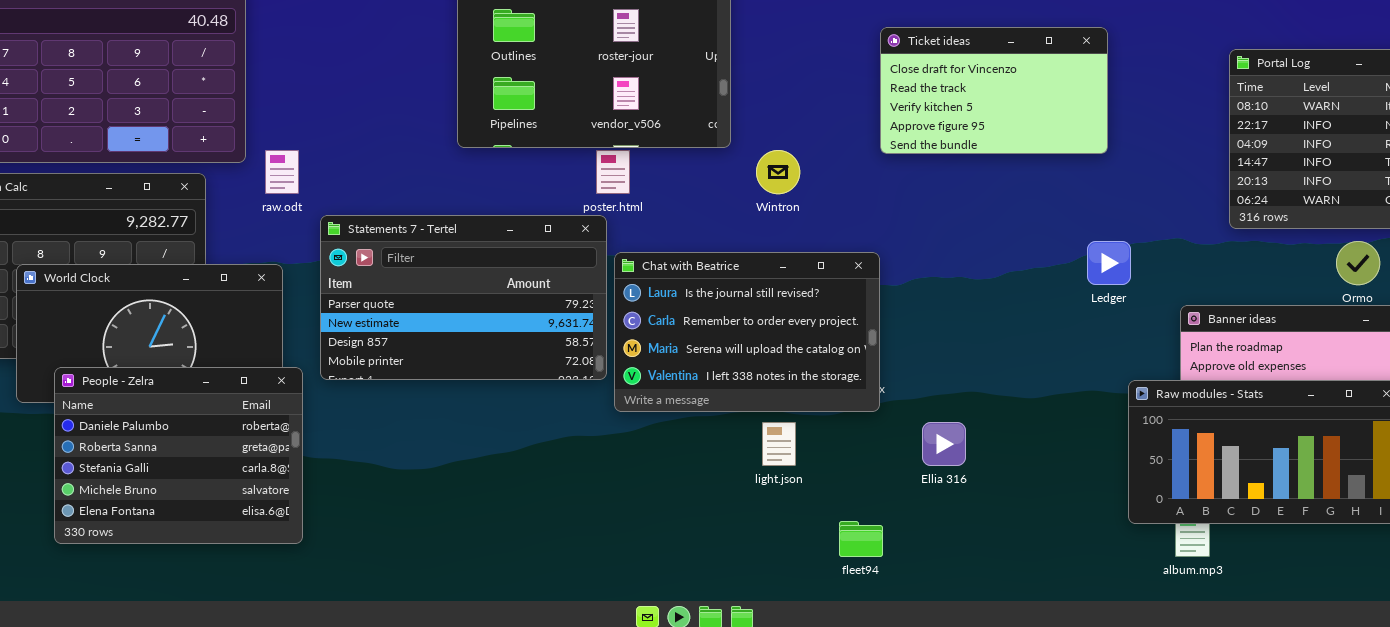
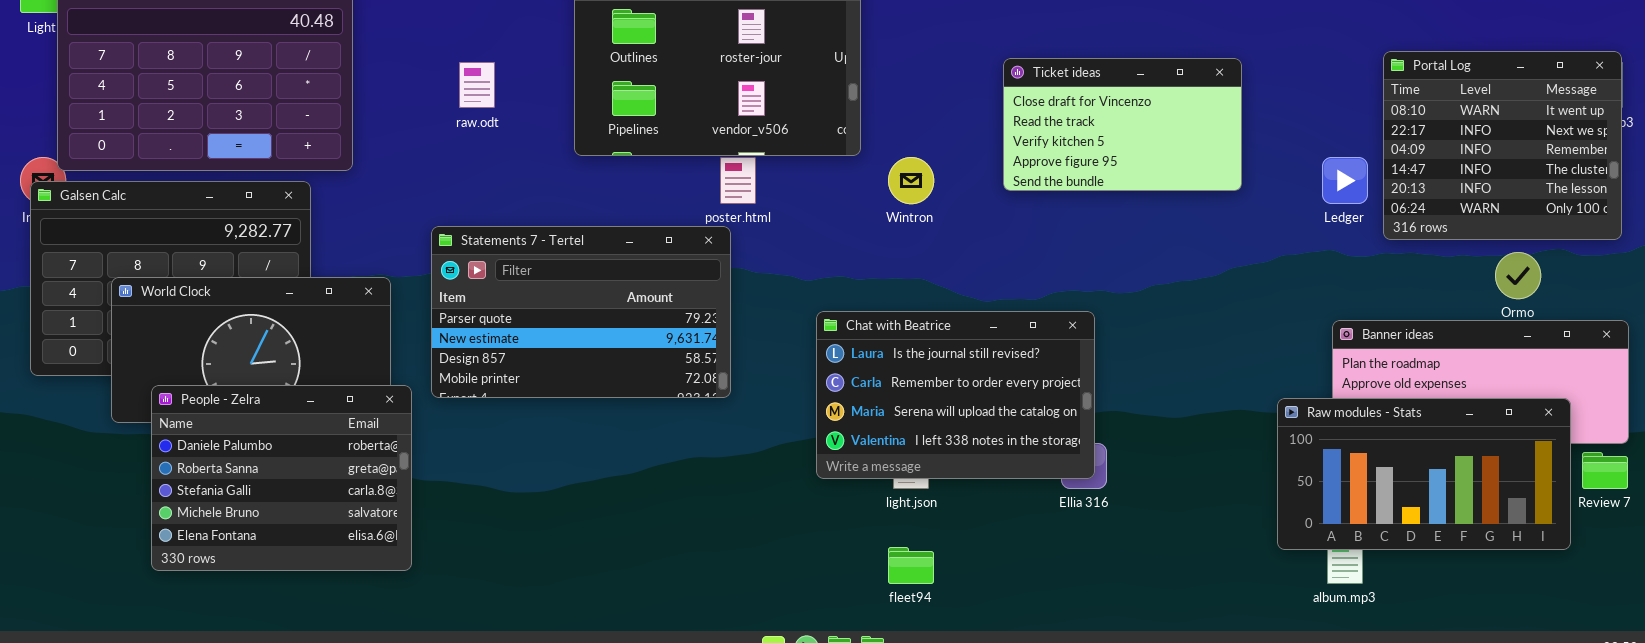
Ticket ideas: [880,27,1108,154] -> [1003,58,1242,191], moved
raw.odt: [265,150,299,194] -> [459,62,495,108], moved
Ledger: [1087,241,1131,285] -> [1322,157,1368,204], moved
Chat with Beatrice: [614,252,880,412] -> [816,311,1095,479], moved
fleet94: [839,521,883,557] -> [888,547,934,584], moved

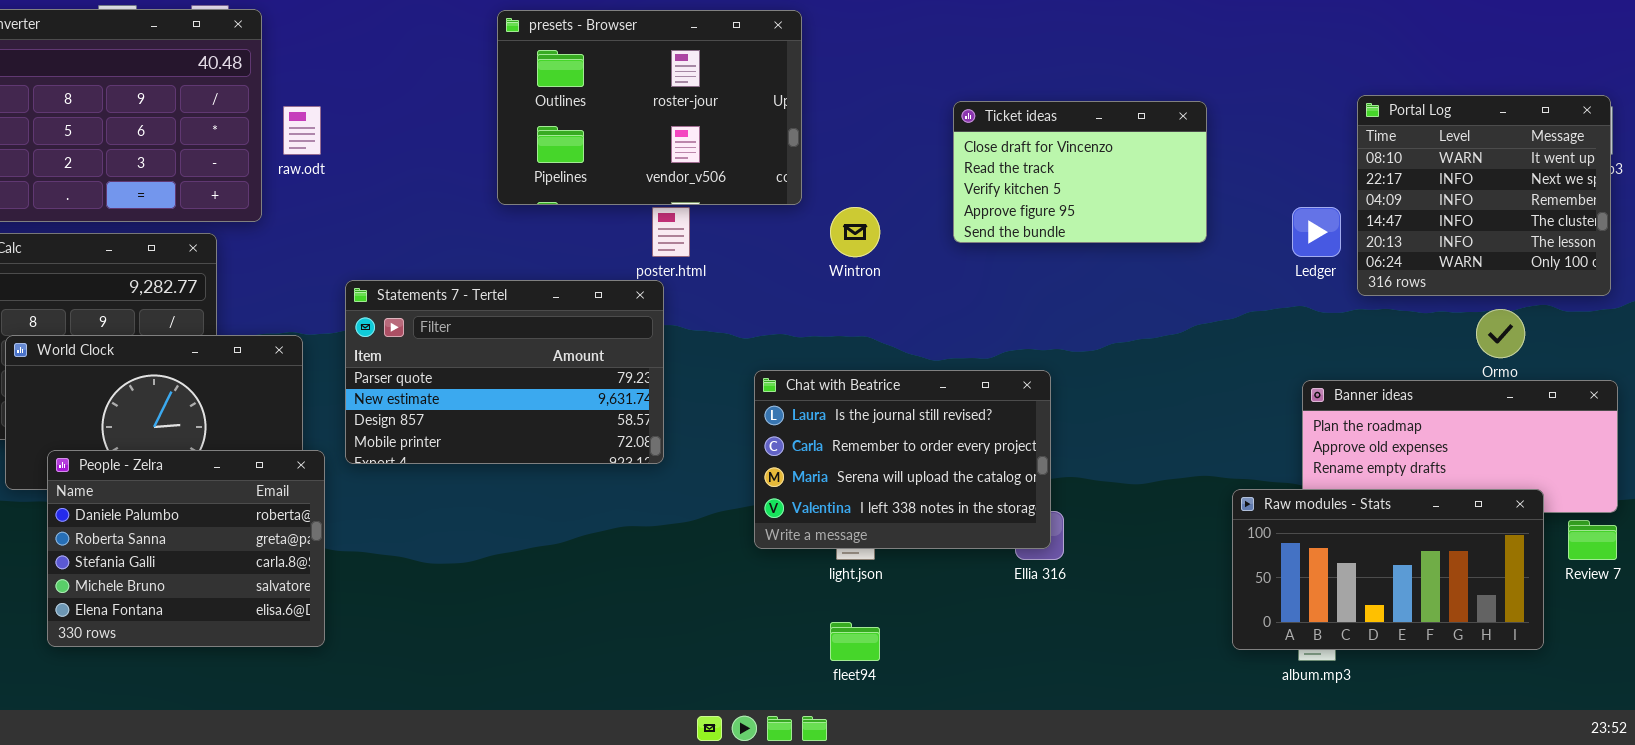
raw.odt: [459,62,495,108] -> [283,106,321,155], moved
Raw modules - Stats: [1277,398,1571,550] -> [1232,489,1544,650], moved

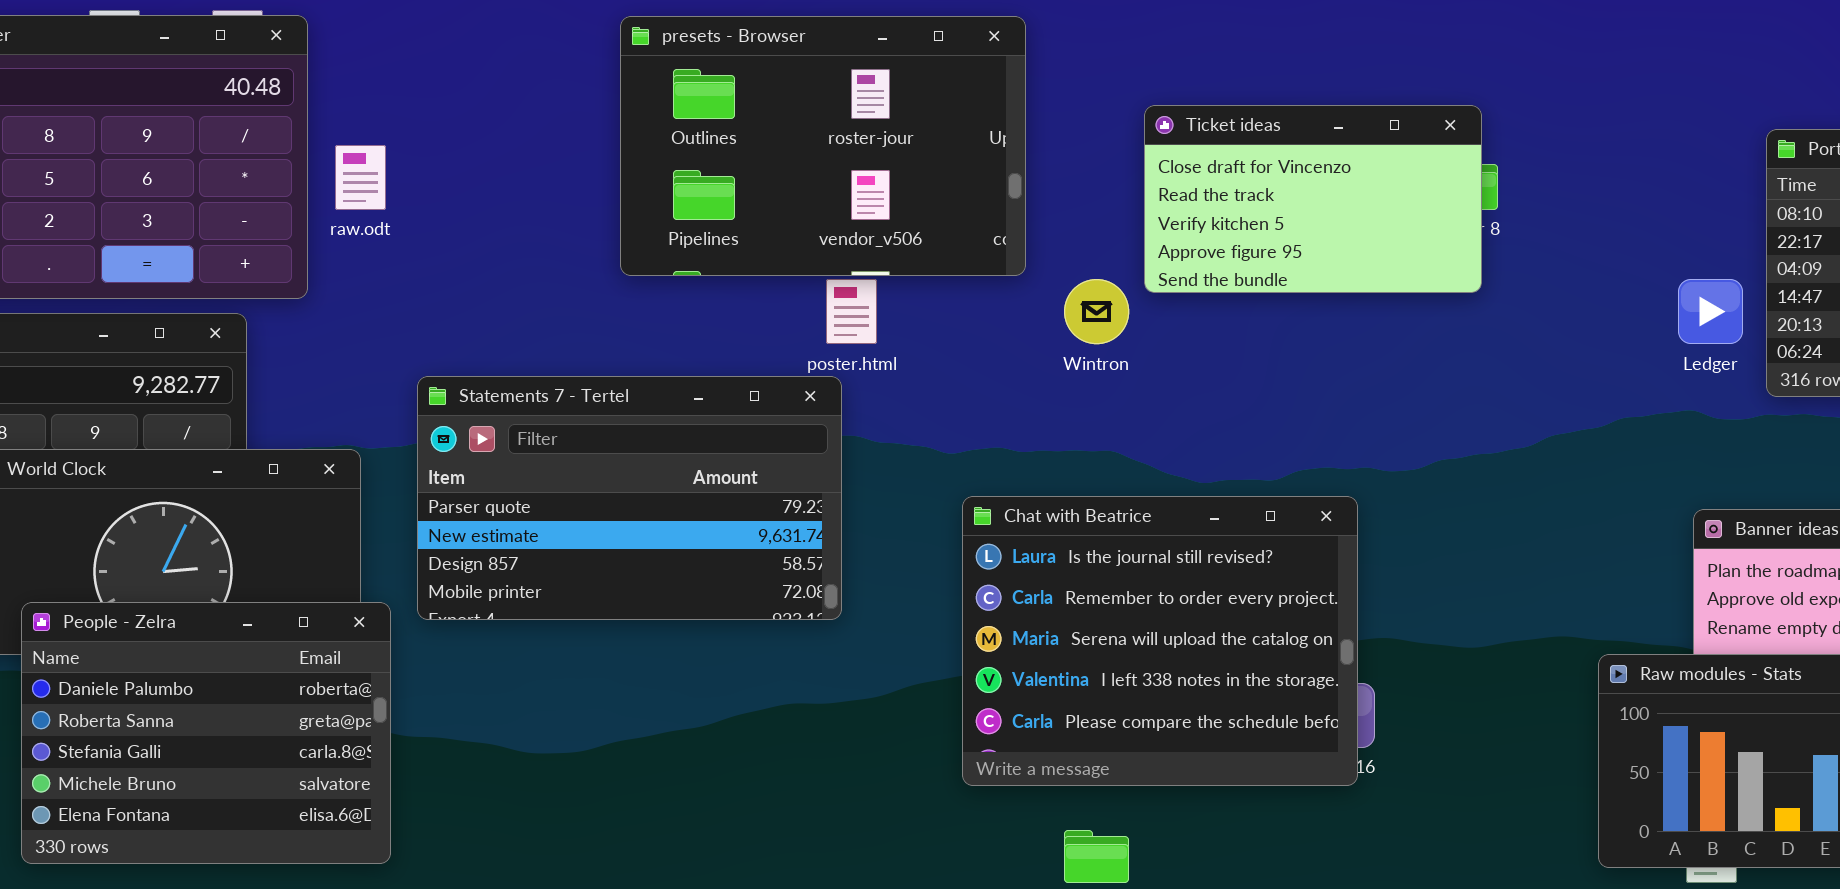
Ticket ideas: [953,101,1207,243] -> [1144,105,1482,293], moved
Chat with Beatrice: [754,370,1051,549] -> [962,496,1358,786], resized

